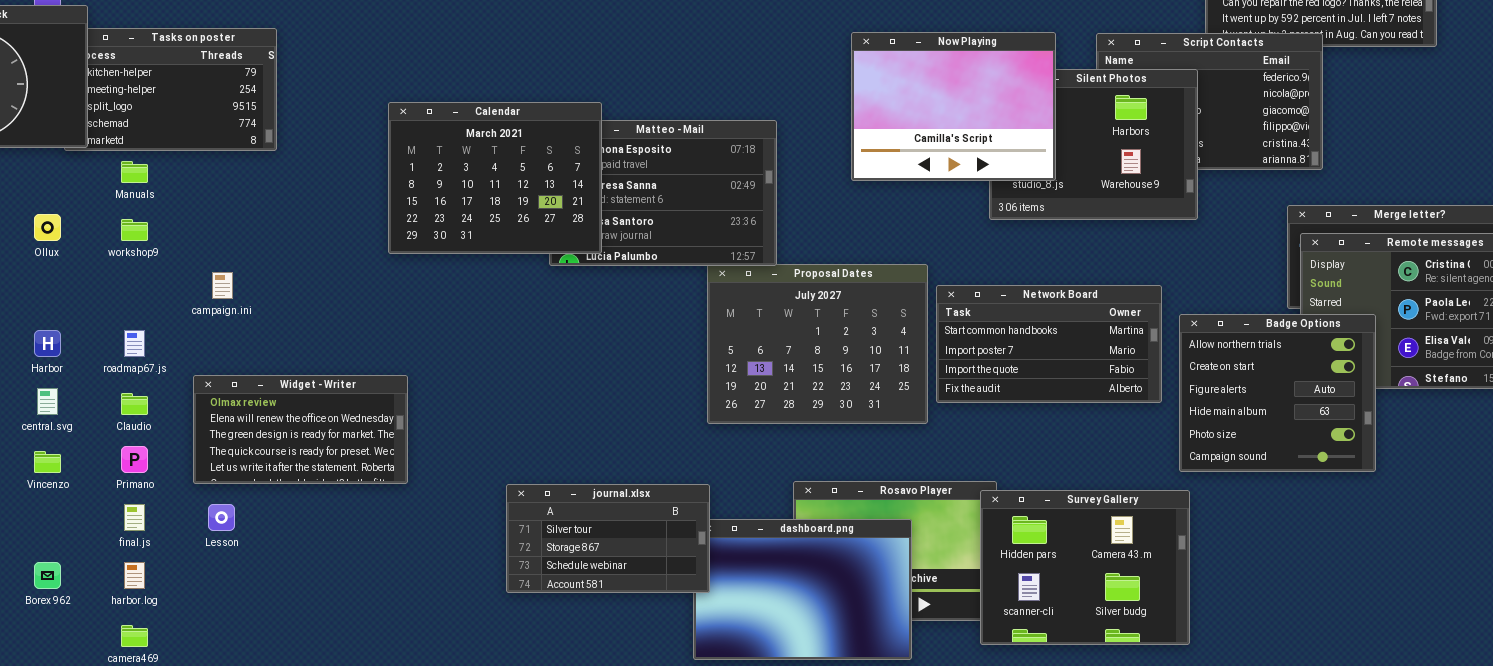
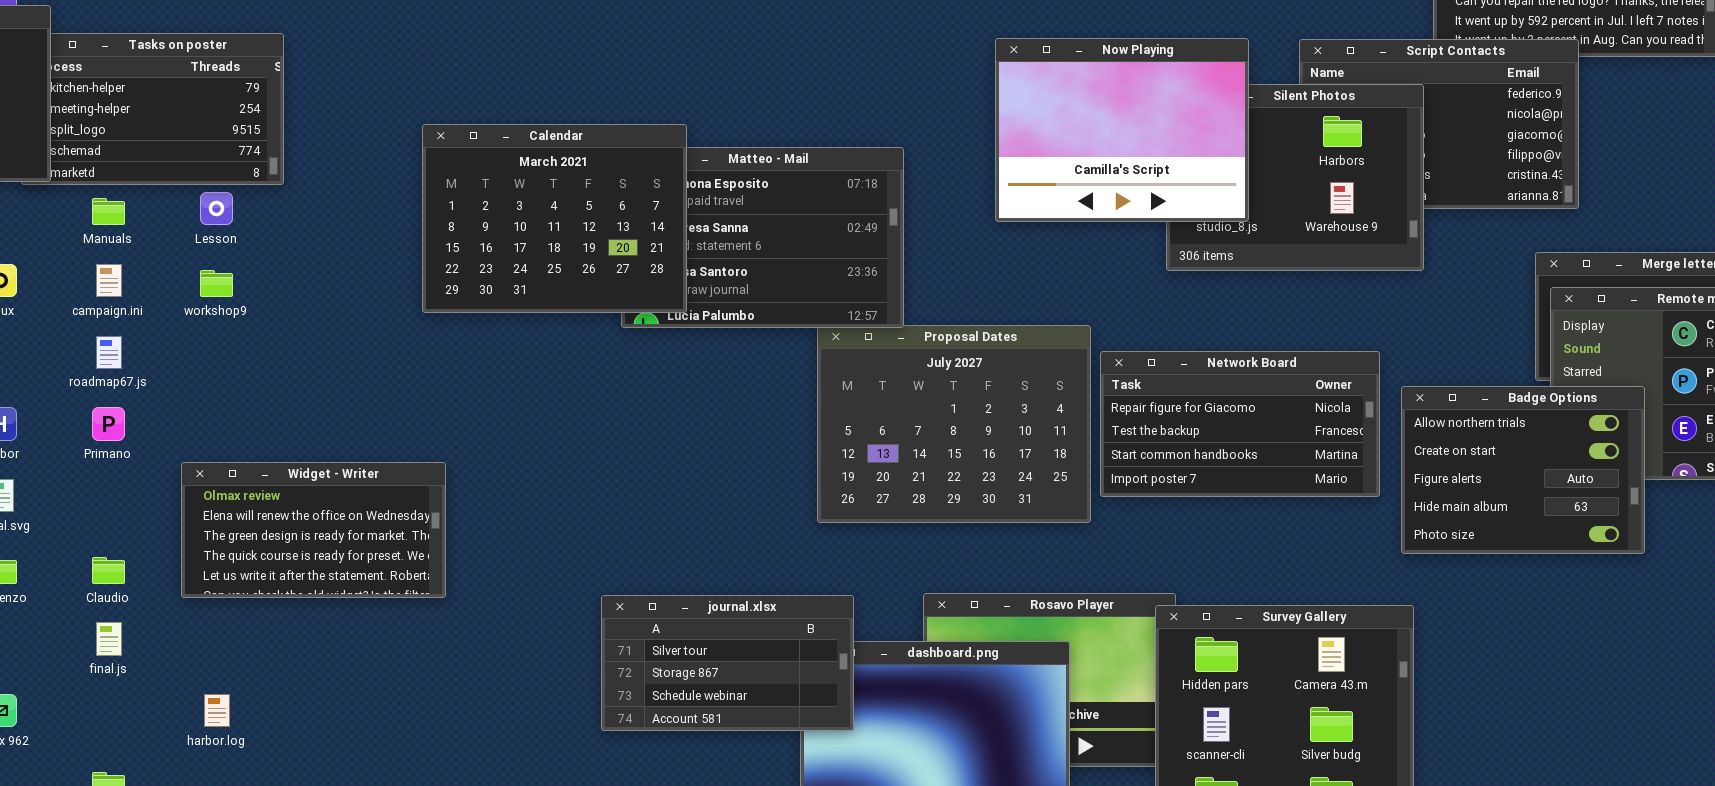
workshop9: [121,219,148,241] -> [200,270,233,297], moved
campaign.ini: [212,272,233,299] -> [96,264,122,297], moved
Network Board: [936,285,1162,403] -> [1100,351,1380,497], scrolled up 2 rows
Badge Options: [1179,314,1376,472] -> [1401,386,1645,554], resized
roadmap67.js: [124,330,145,357] -> [96,336,122,369], moved
Claudio: [121,393,148,415] -> [92,557,125,584], moved
Primano: [121,446,148,473] -> [92,407,125,441], moved
journal.xlsx: [506,484,710,593] -> [601,595,854,731], moved
Lesson: [208,504,235,531] -> [200,192,233,225], moved
harbor.log: [124,562,145,589] -> [204,694,230,727], moved

